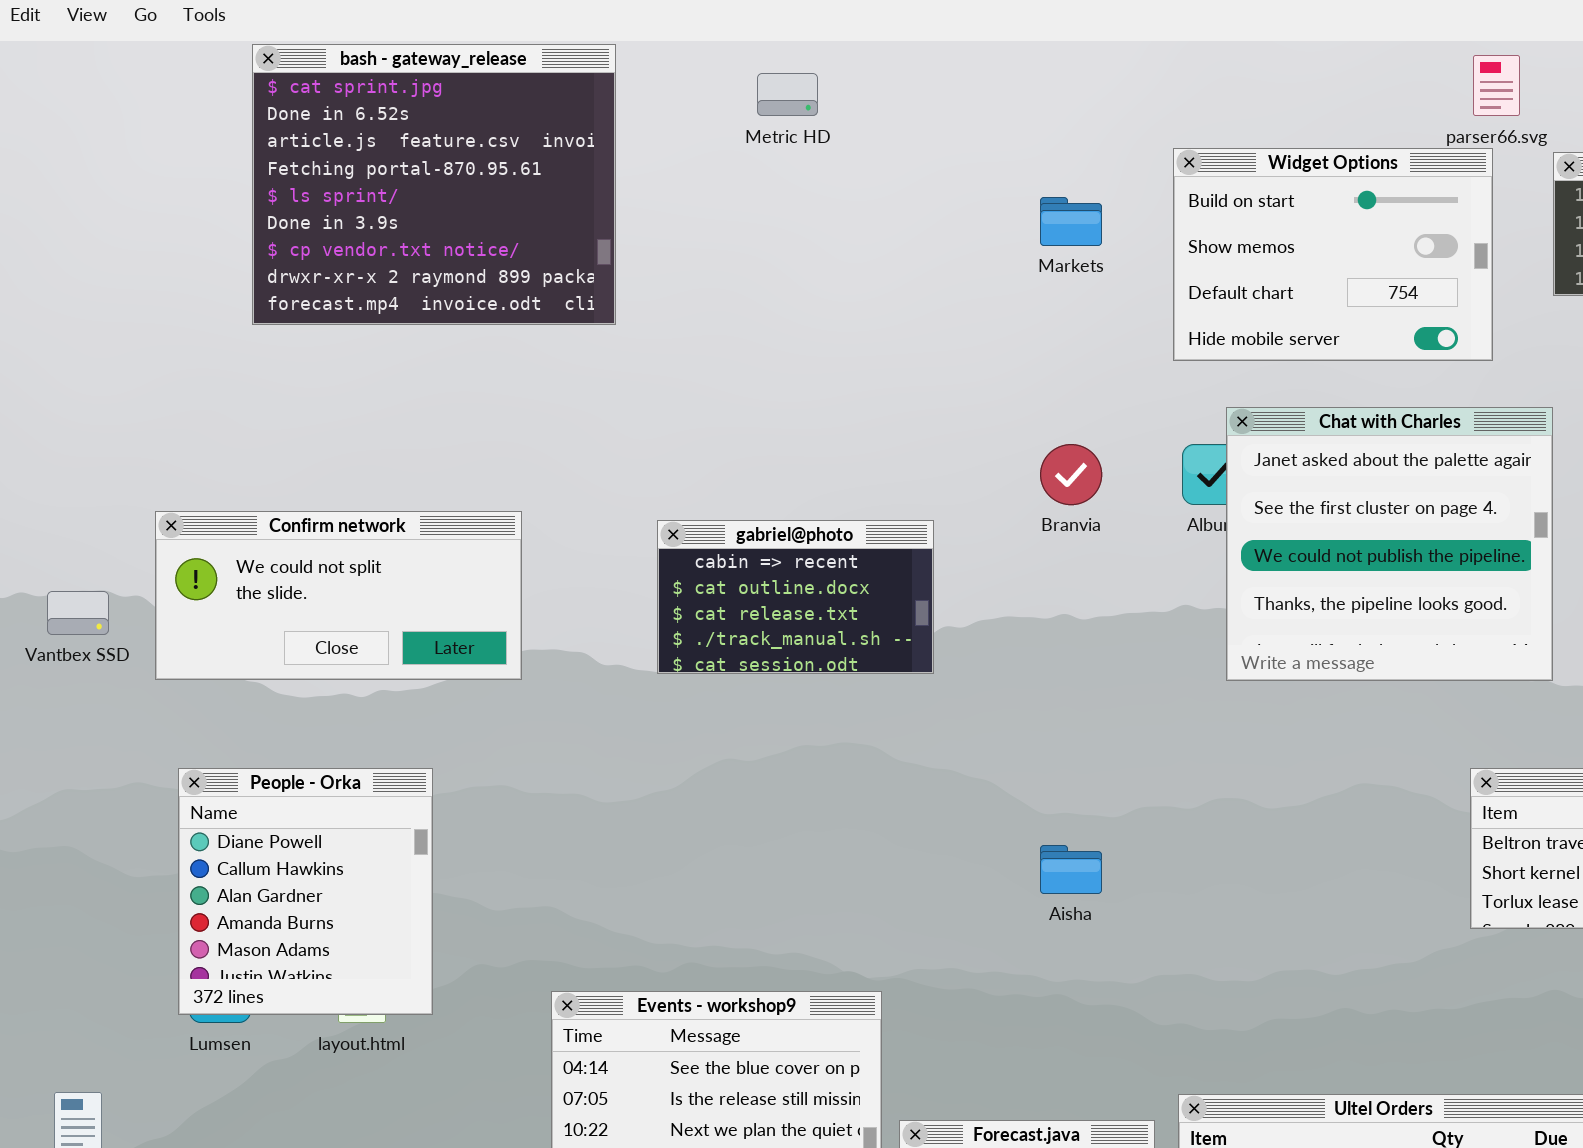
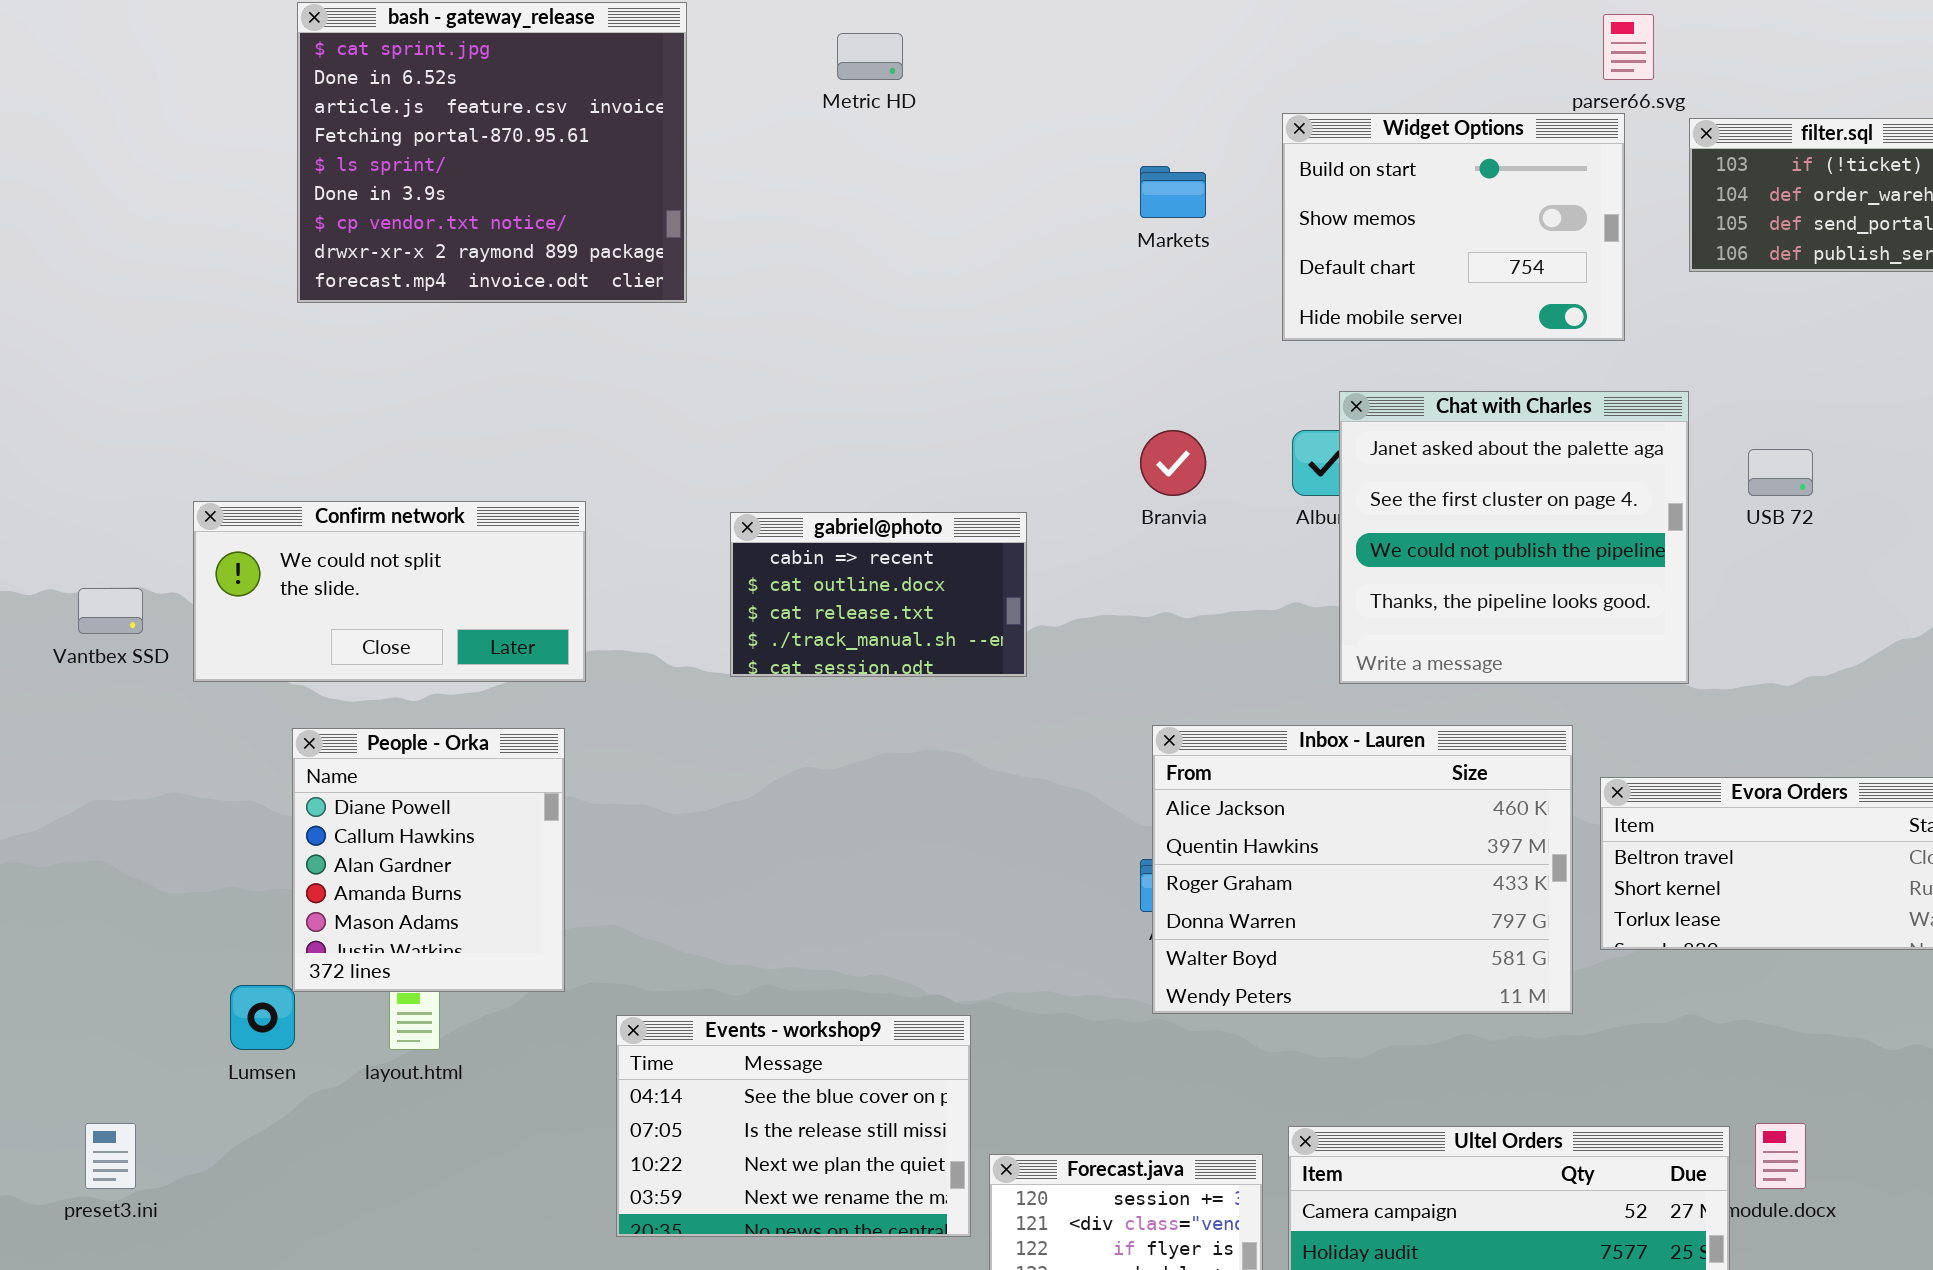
Inbox - Lauren: none -> [1152,725,1573,1014], opened
People - Orka: [178,768,433,1015] -> [292,728,565,992], moved

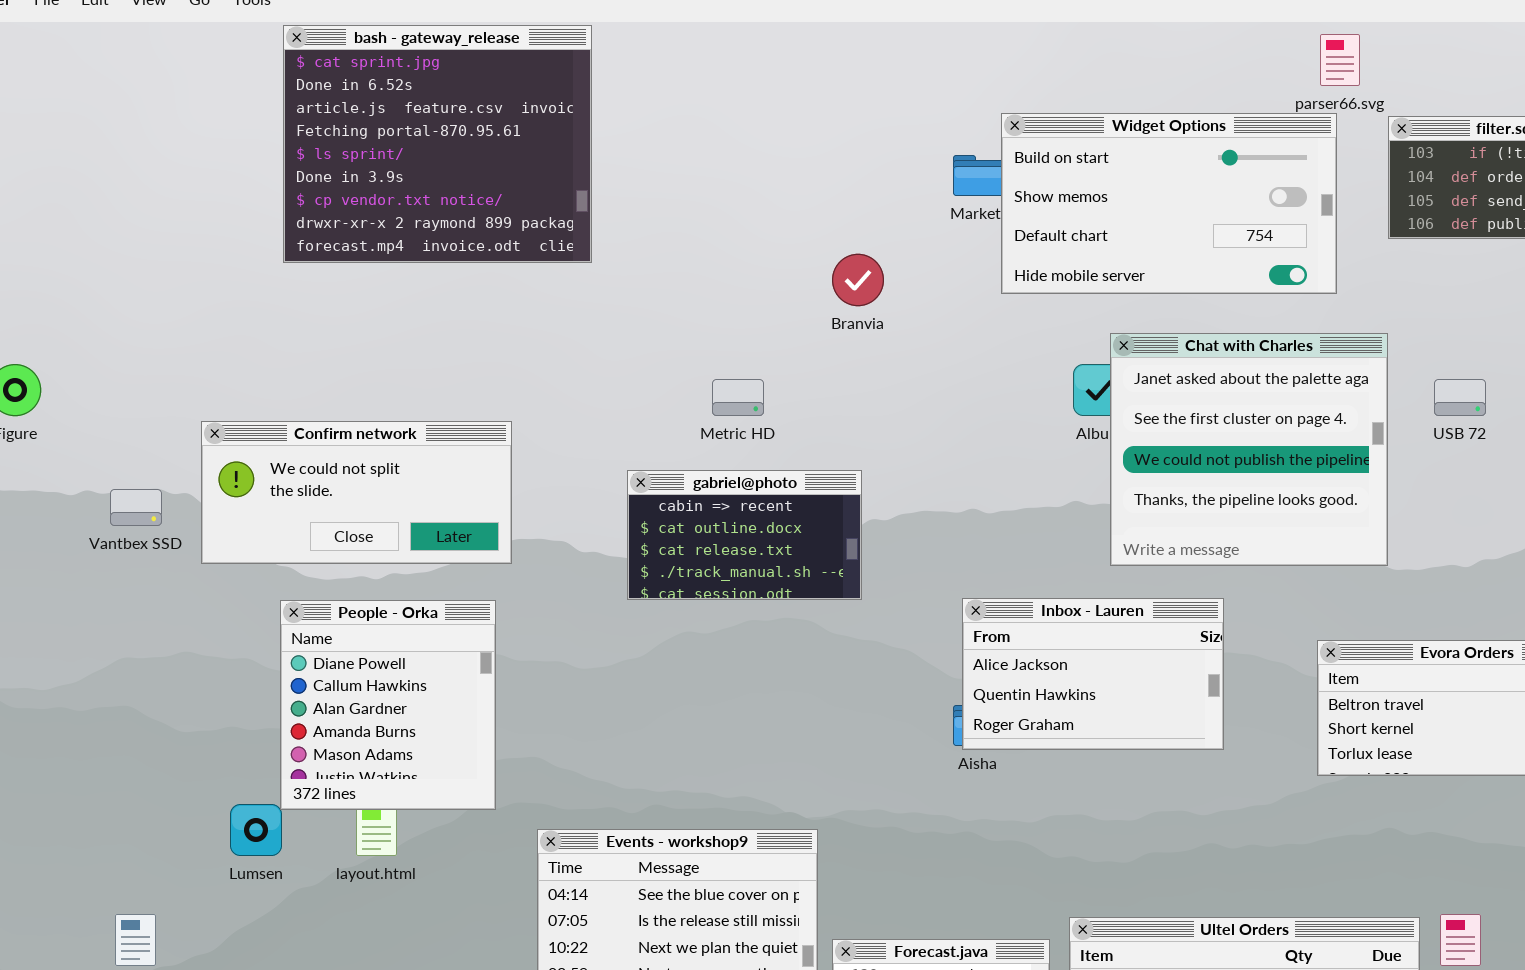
Metric HD: [837,33,903,80] -> [712,379,764,416], moved
Widget Options: [1282,113,1625,341] -> [1001,113,1337,294], resized
Branvia: [1140,430,1206,496] -> [832,254,884,306], moved
gabriel@photo: [730,512,1027,677] -> [627,470,862,600], moved
Inbox - Lauren: [1152,725,1573,1014] -> [962,598,1224,750], resized

